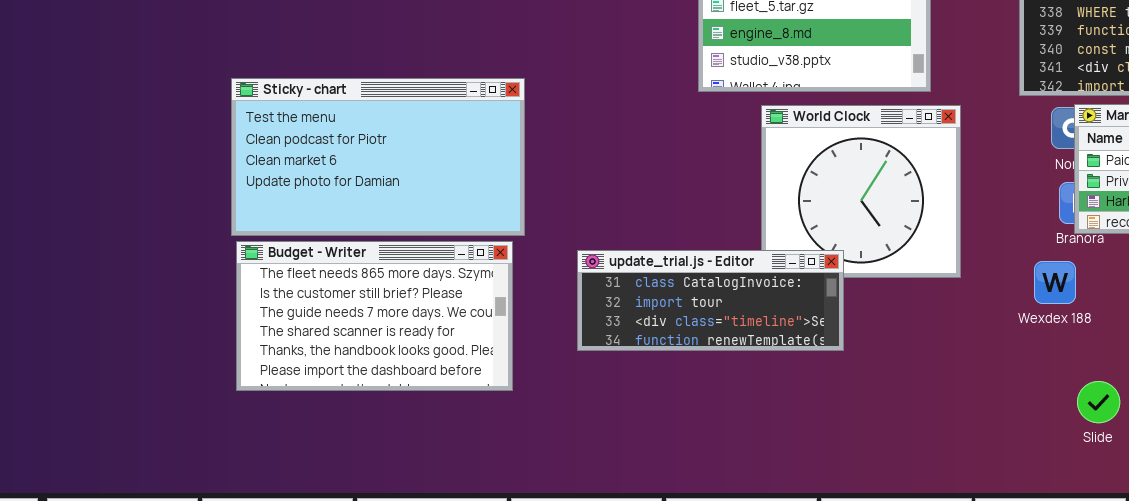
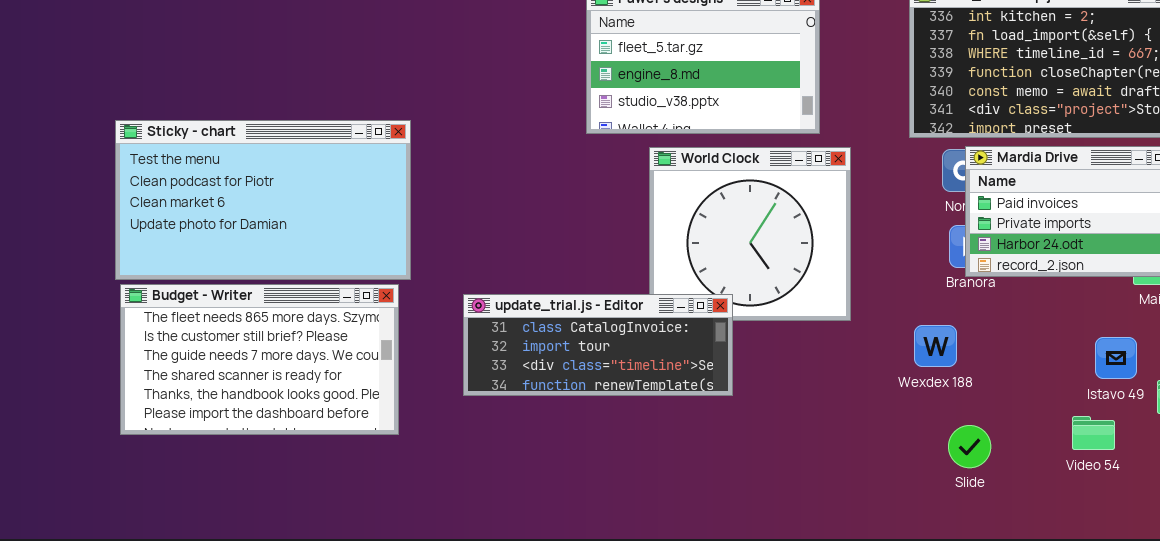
Wexdex 188: [1034,261,1076,304] -> [914,325,957,367], moved
Slide: [1077,381,1120,423] -> [948,425,991,468], moved

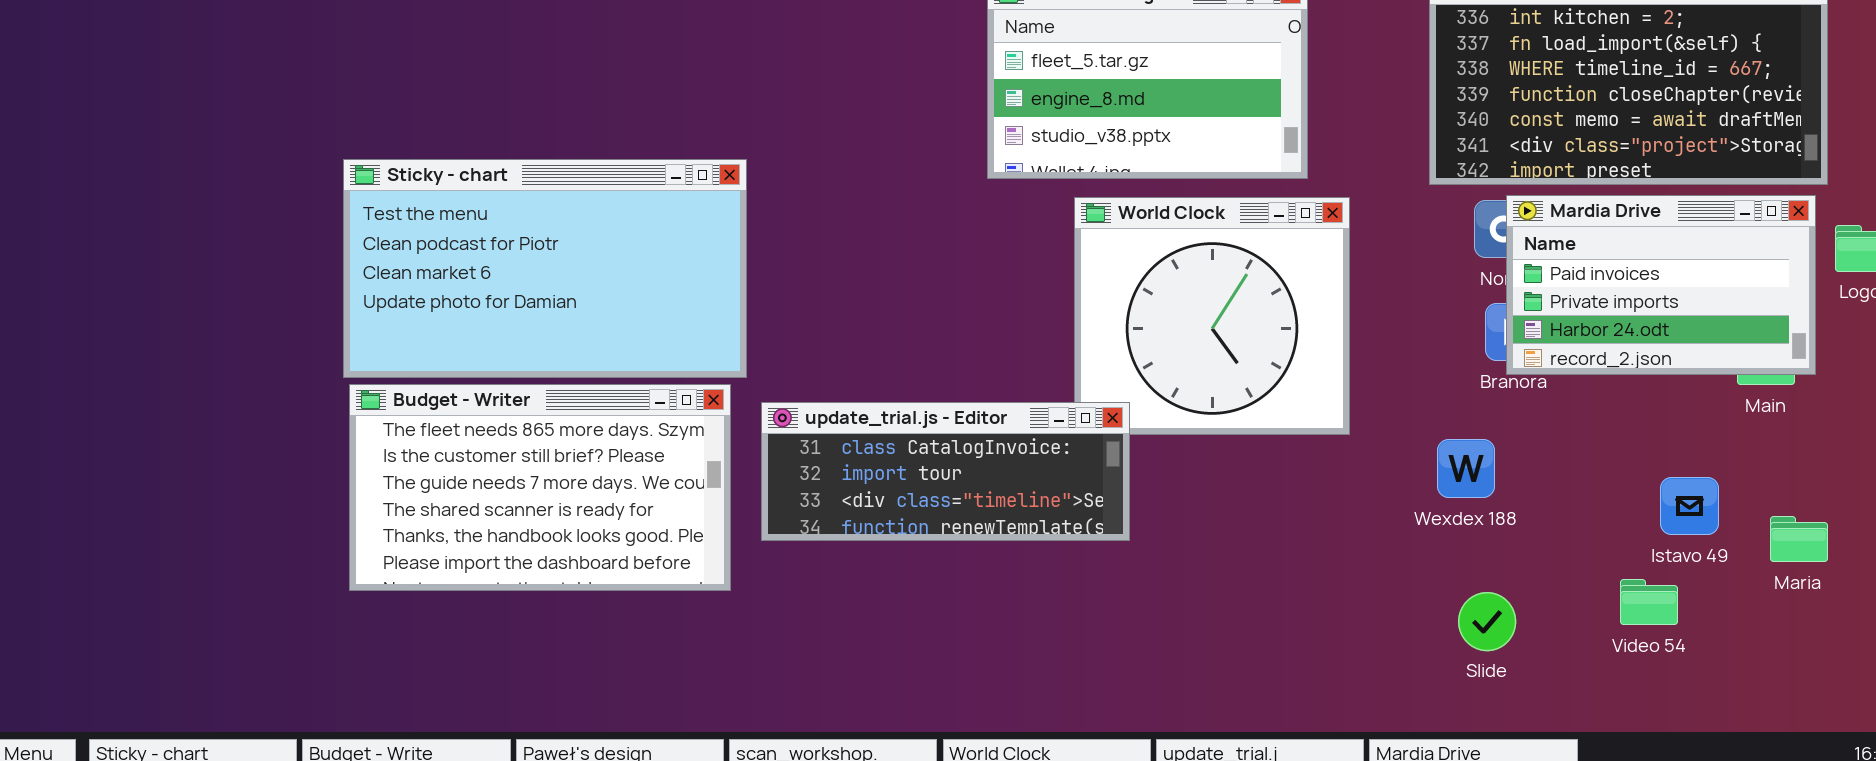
update_trial.js - Editor: [463,294,733,396] -> [761,402,1130,541], moved
Istavo 49: [1095,337,1137,379] -> [1660,477,1719,535], moved
Video 54: [1072,416,1115,450] -> [1620,579,1678,625], moved
Slide: [948,425,991,468] -> [1458,592,1516,651], moved

